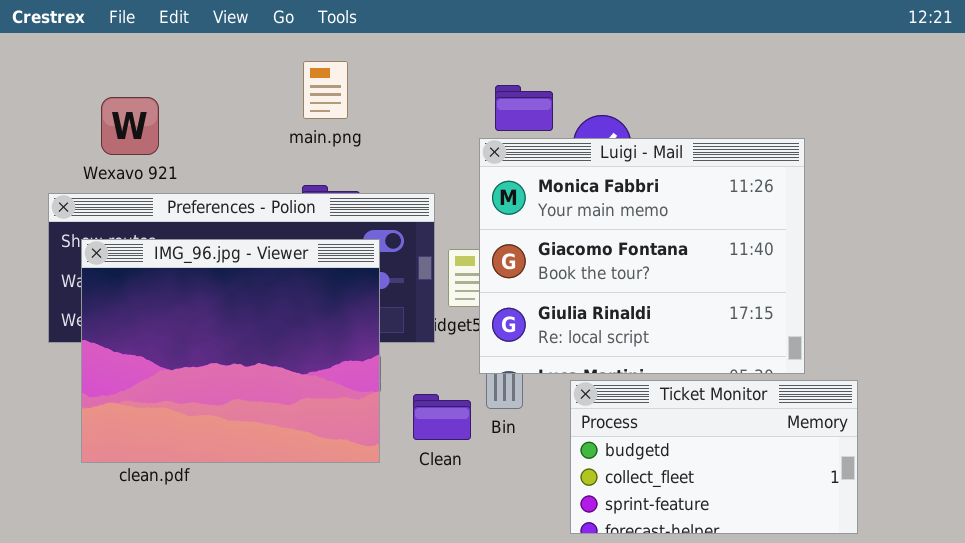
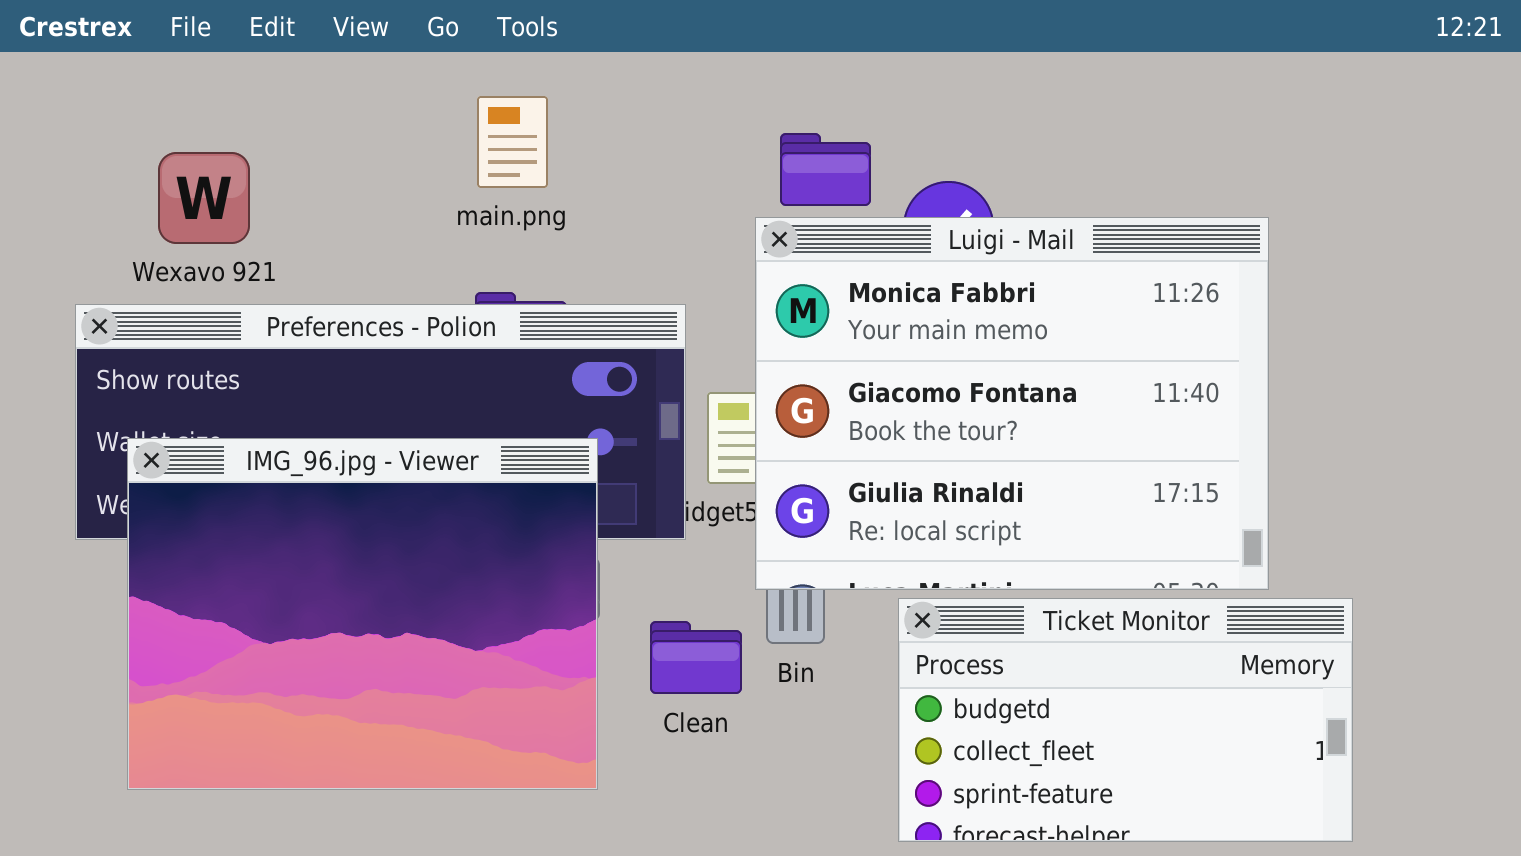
IMG_96.jpg - Viewer: [81,239,380,463] -> [127,438,598,790], moved

